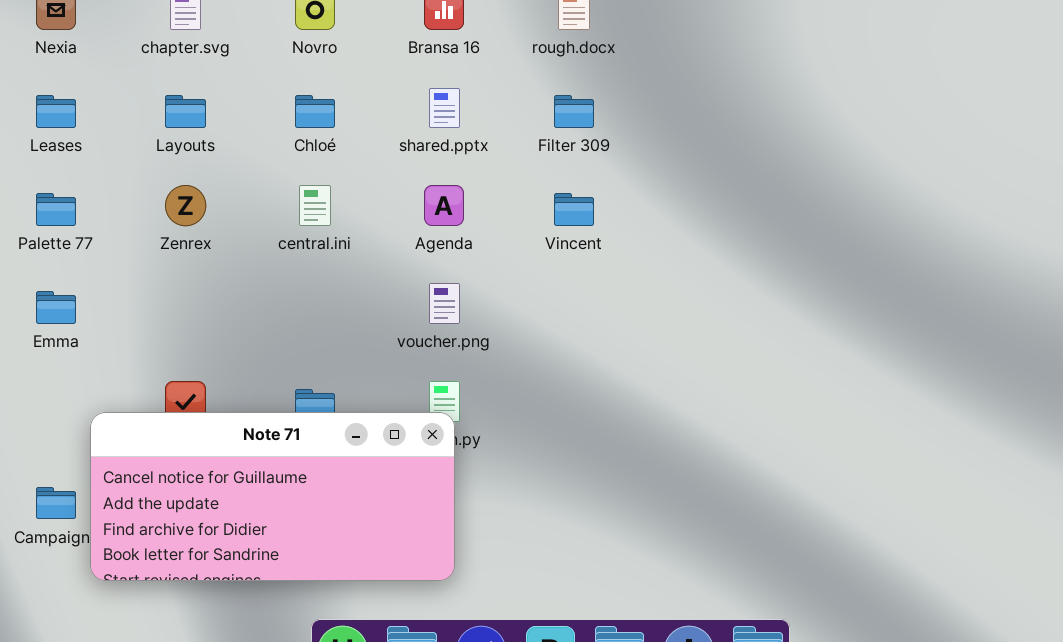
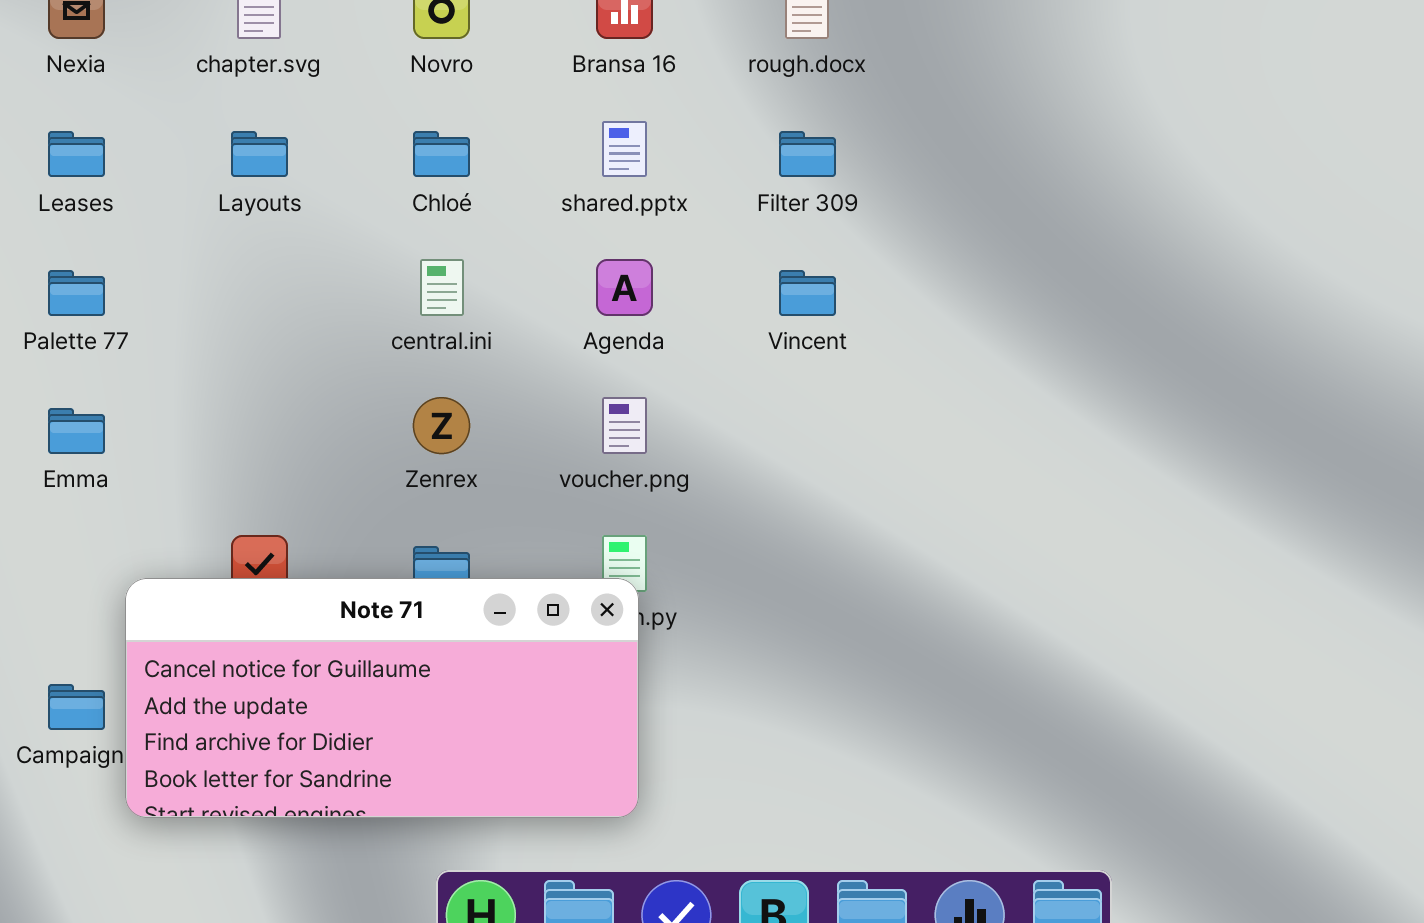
Zenrex: [165,185,206,226] -> [413,397,470,454], moved

